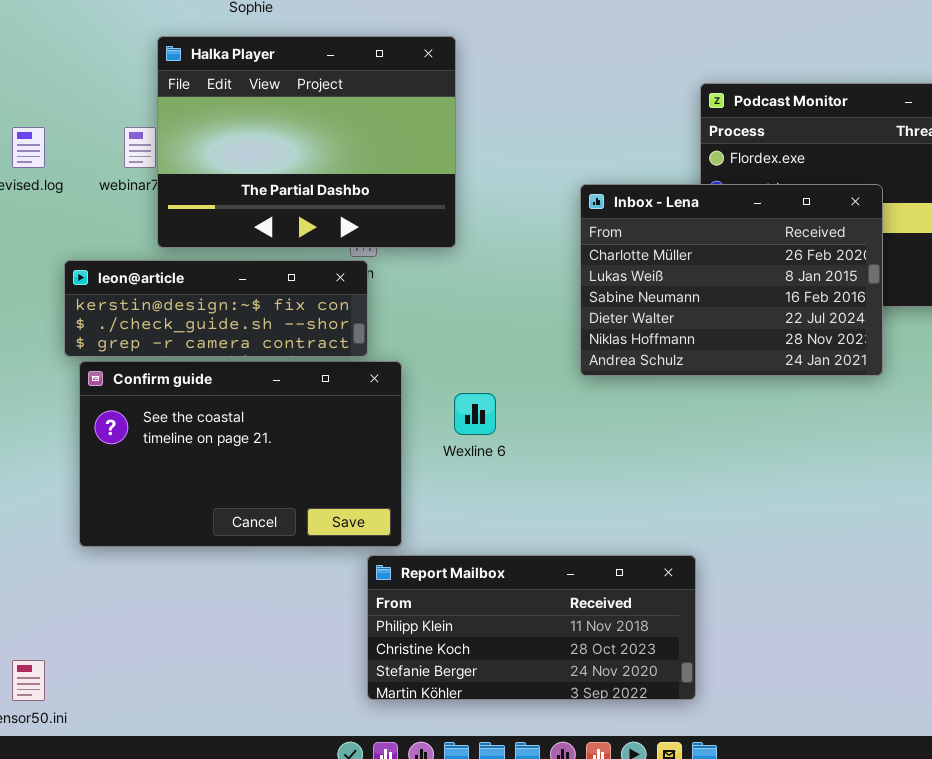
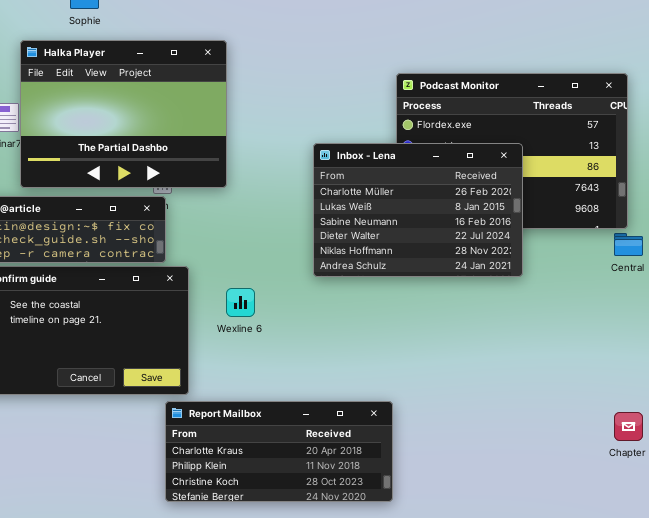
Report Mailbox: [367,555,696,700] -> [165,401,393,502], scrolled up 1 row

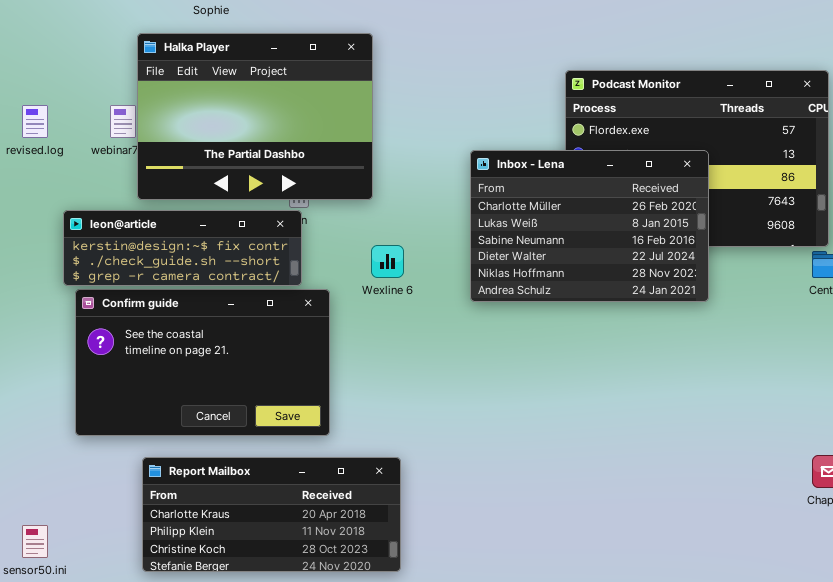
Wexline 6: [226,288,255,317] -> [371,245,404,278], moved
Report Mailbox: [165,401,393,502] -> [142,457,401,572], moved

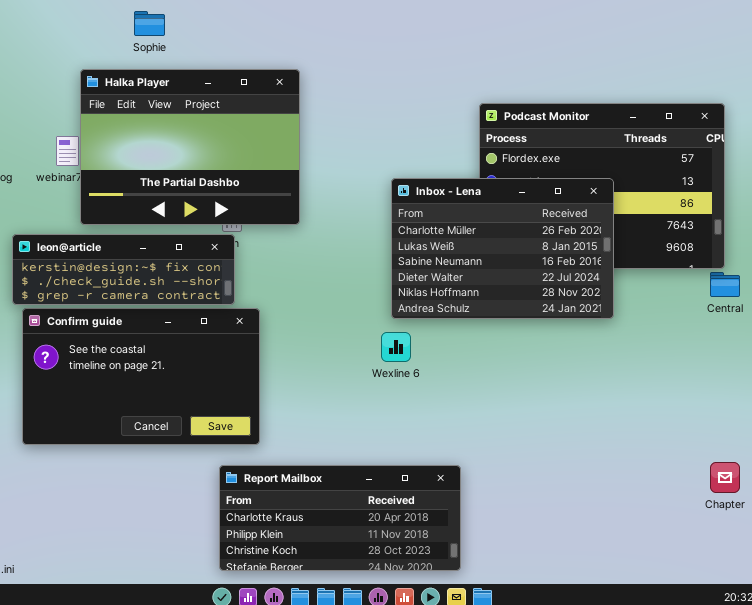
Wexline 6: [371,245,404,278] -> [381,332,411,362], moved
Report Mailbox: [142,457,401,572] -> [219,465,461,571], moved

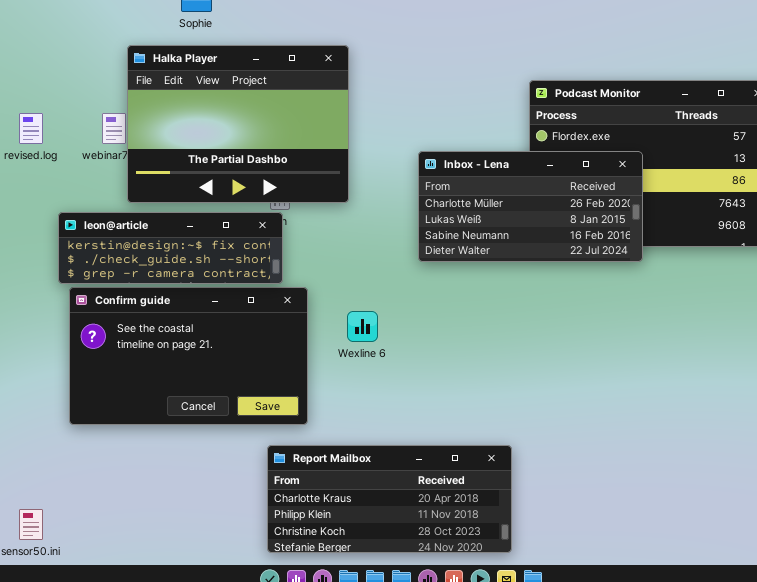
Inbox - Lena: [391,178,614,319] -> [418,151,643,262], moved, resized
Wexline 6: [381,332,411,362] -> [347,311,378,342], moved

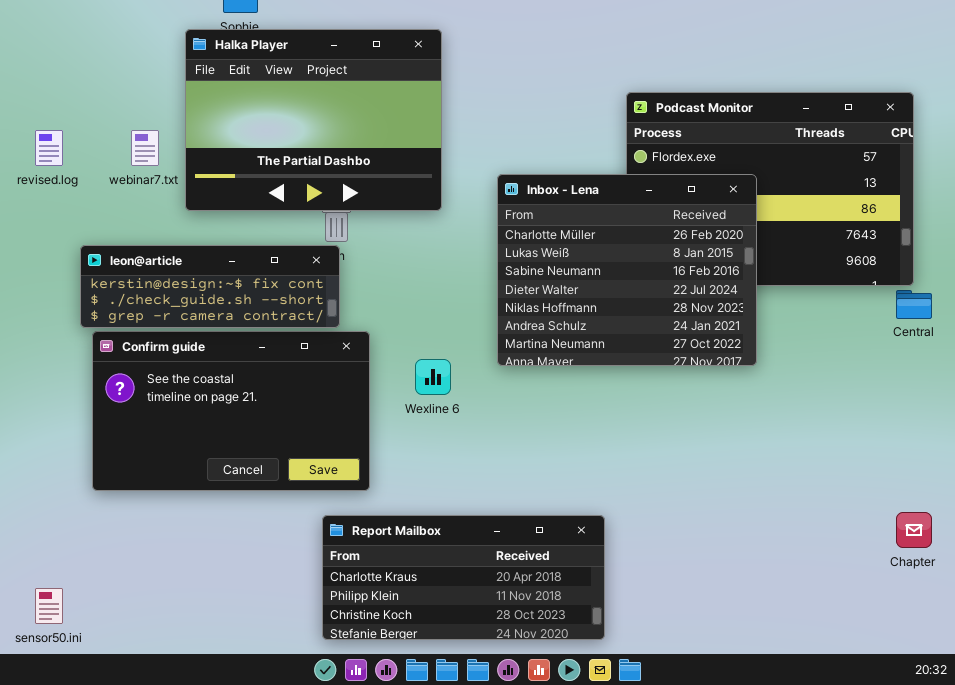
Halka Player: [127,45,349,203] -> [185,29,442,211], moved
Inbox - Lena: [418,151,643,262] -> [497,174,757,366], resized

